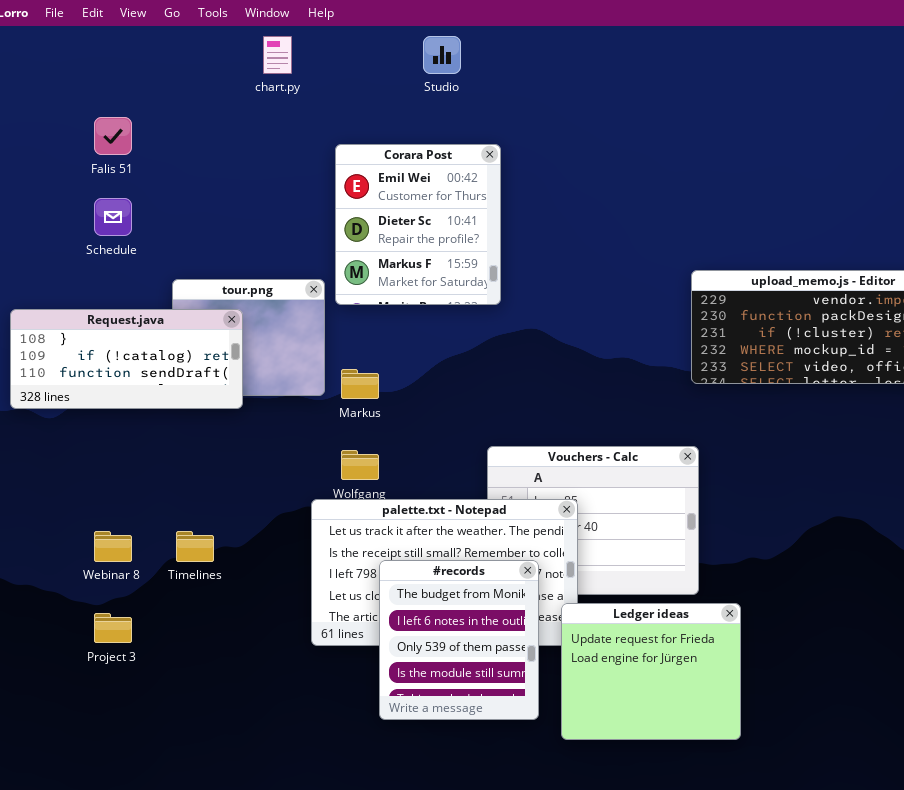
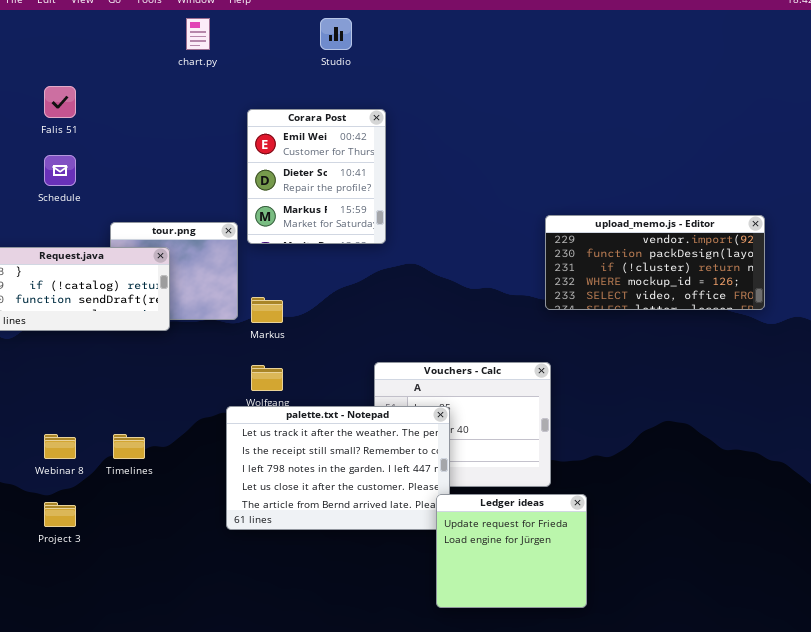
#records: [379,560,539,720] -> none, closed

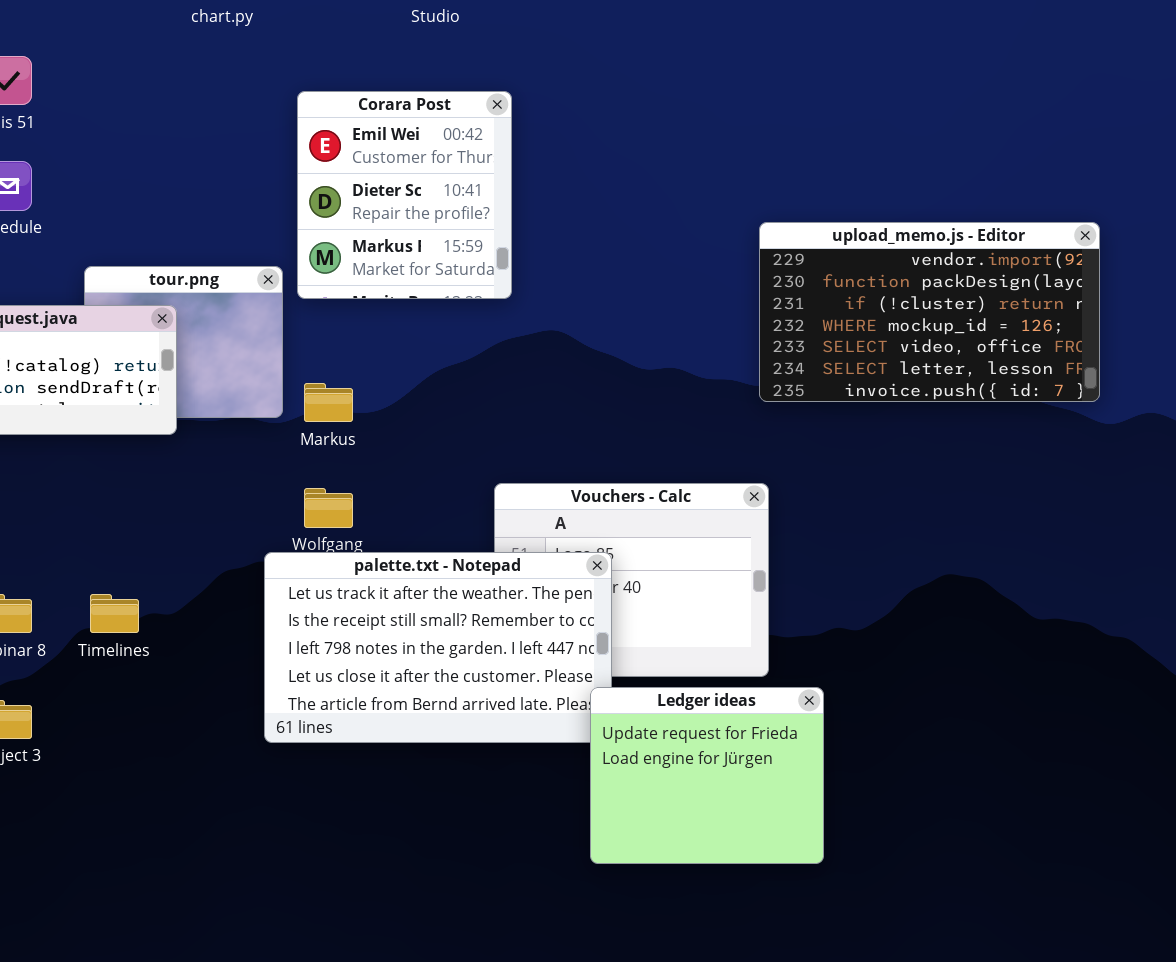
upload_memo.js - Editor: [545,215,765,310] -> [759,222,1100,402], resized

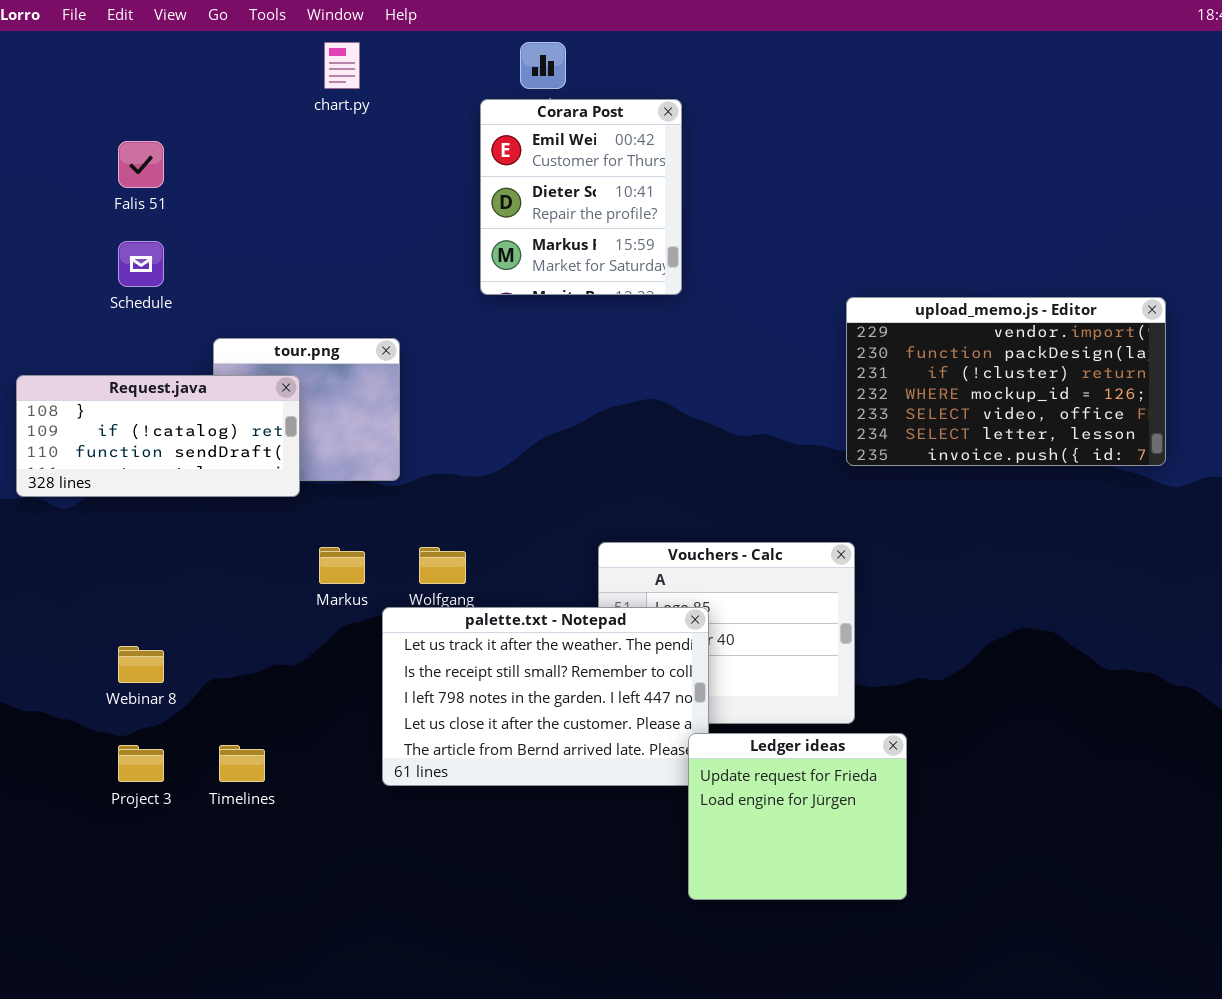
Corara Post: [297,91,512,299] -> [480,99,682,295], moved
Markus: [304,383,353,422] -> [319,547,365,584], moved
Timelines: [90,594,139,633] -> [219,745,265,782], moved

